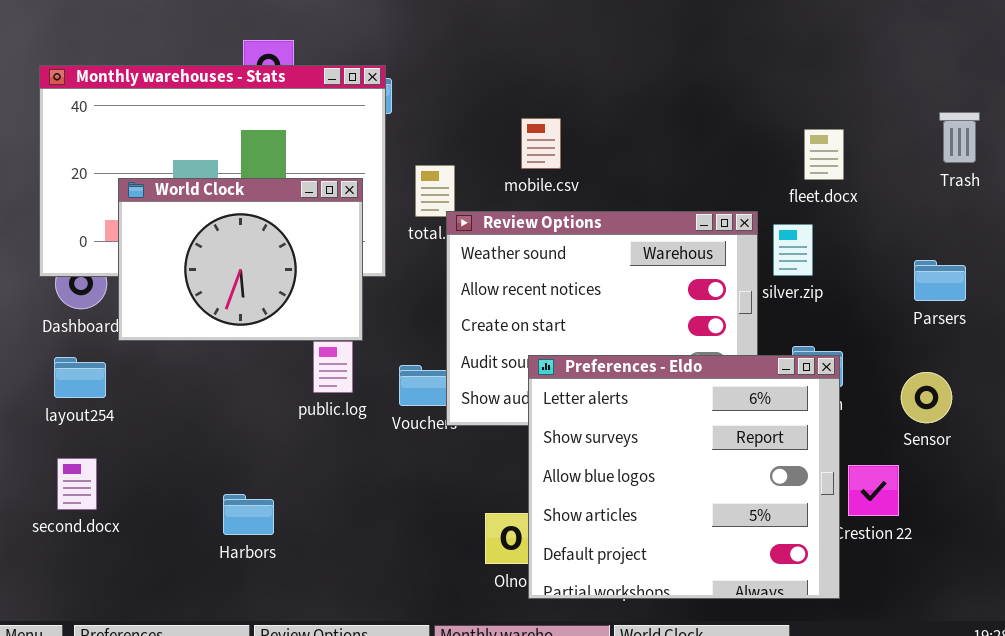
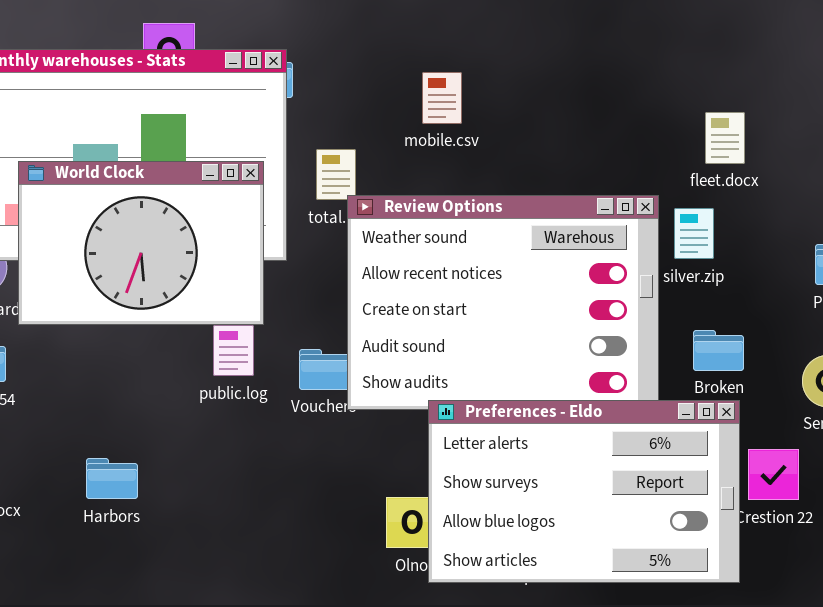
mobile.csv: [521,118,561,169] -> [422,72,462,124], moved
Preferences - Eldo: [528,355,840,599] -> [428,400,740,583], resized
Harbors: [223,494,274,535] -> [86,458,138,499], moved

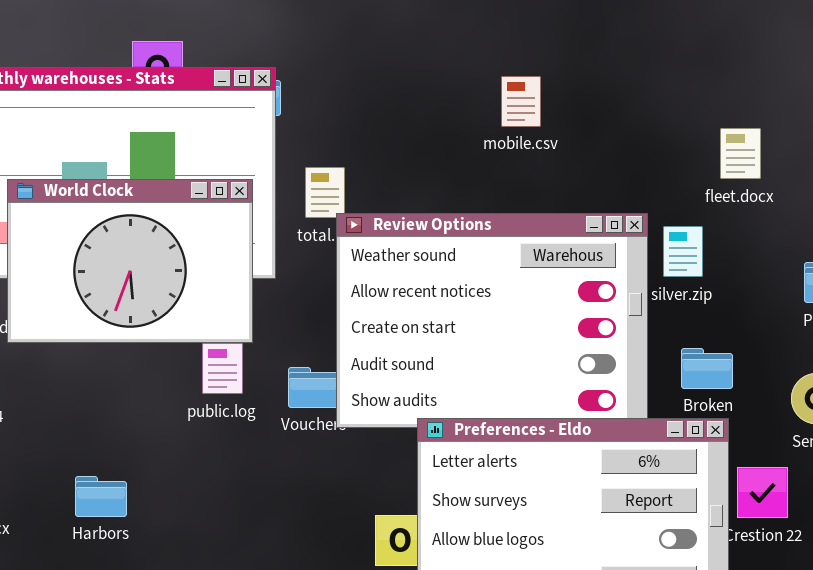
mobile.csv: [422,72,462,124] -> [501,76,541,127], moved
fleet.docx: [705,112,745,164] -> [720,128,761,179], moved

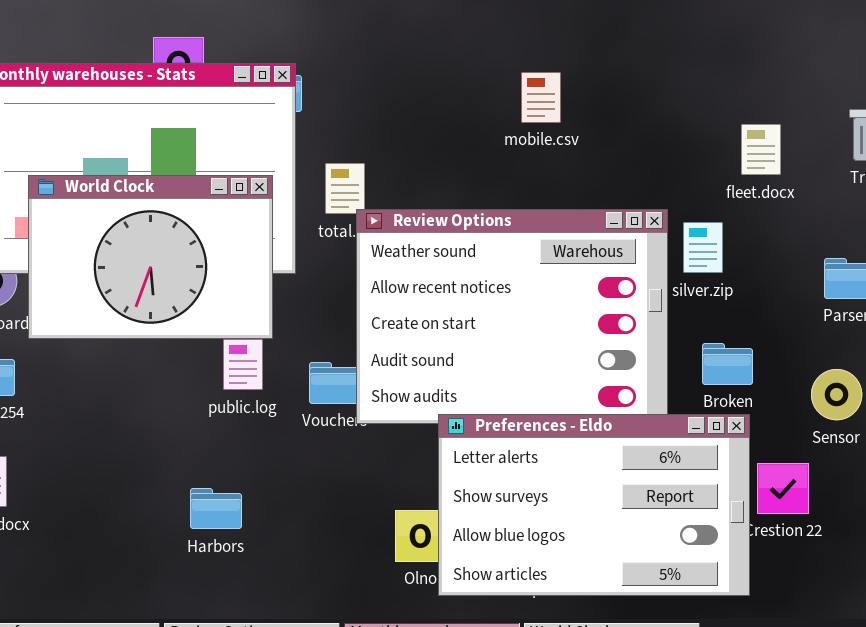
Harbors: [75,476,127,517] -> [190,488,242,529], moved

